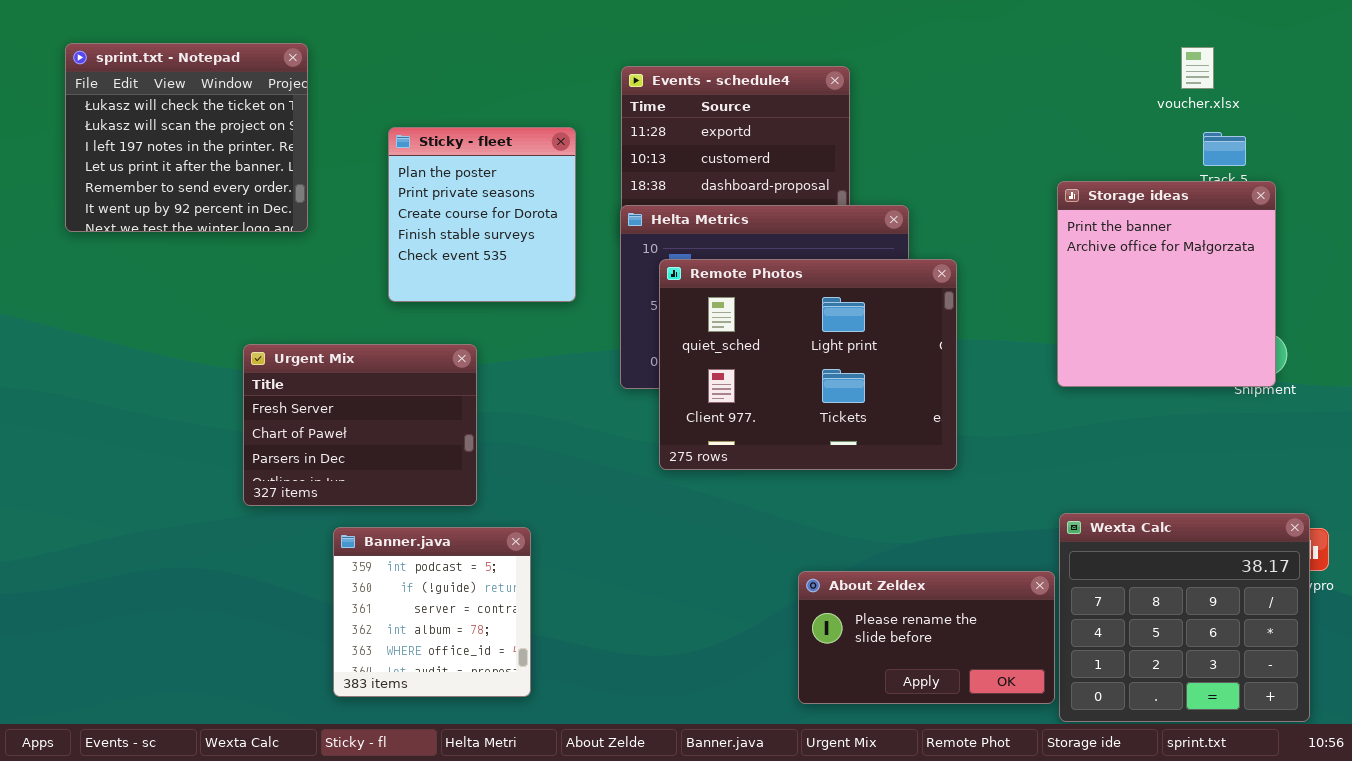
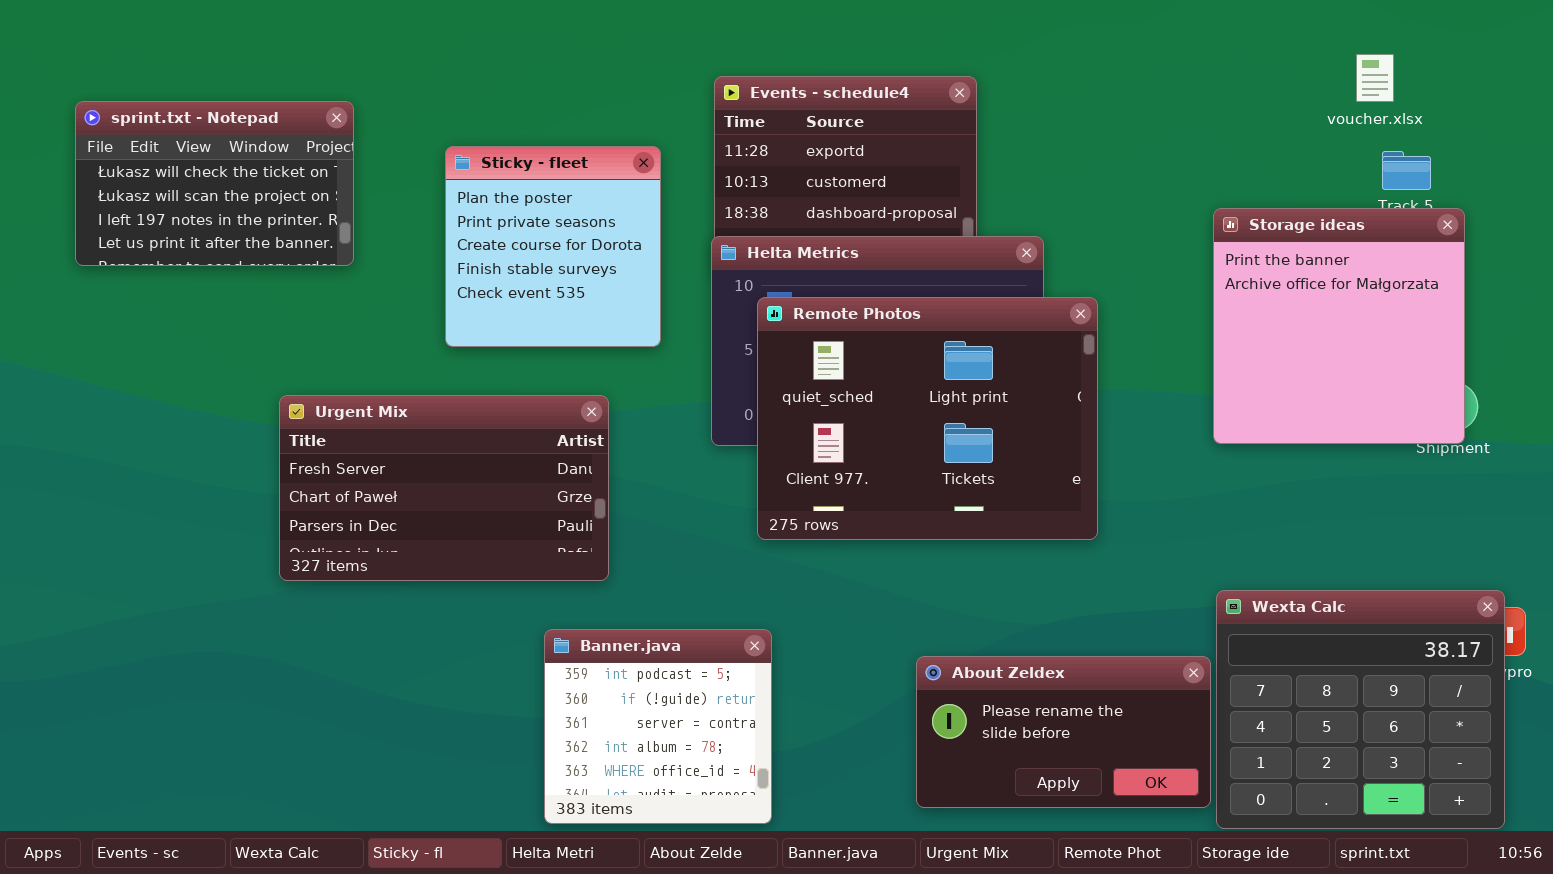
sprint.txt - Notepad: [65,43,308,232] -> [75,101,354,266], resized
Urgent Mix: [243,344,477,506] -> [279,395,609,581], resized
Banner.java: [333,527,531,697] -> [544,629,772,824], moved

